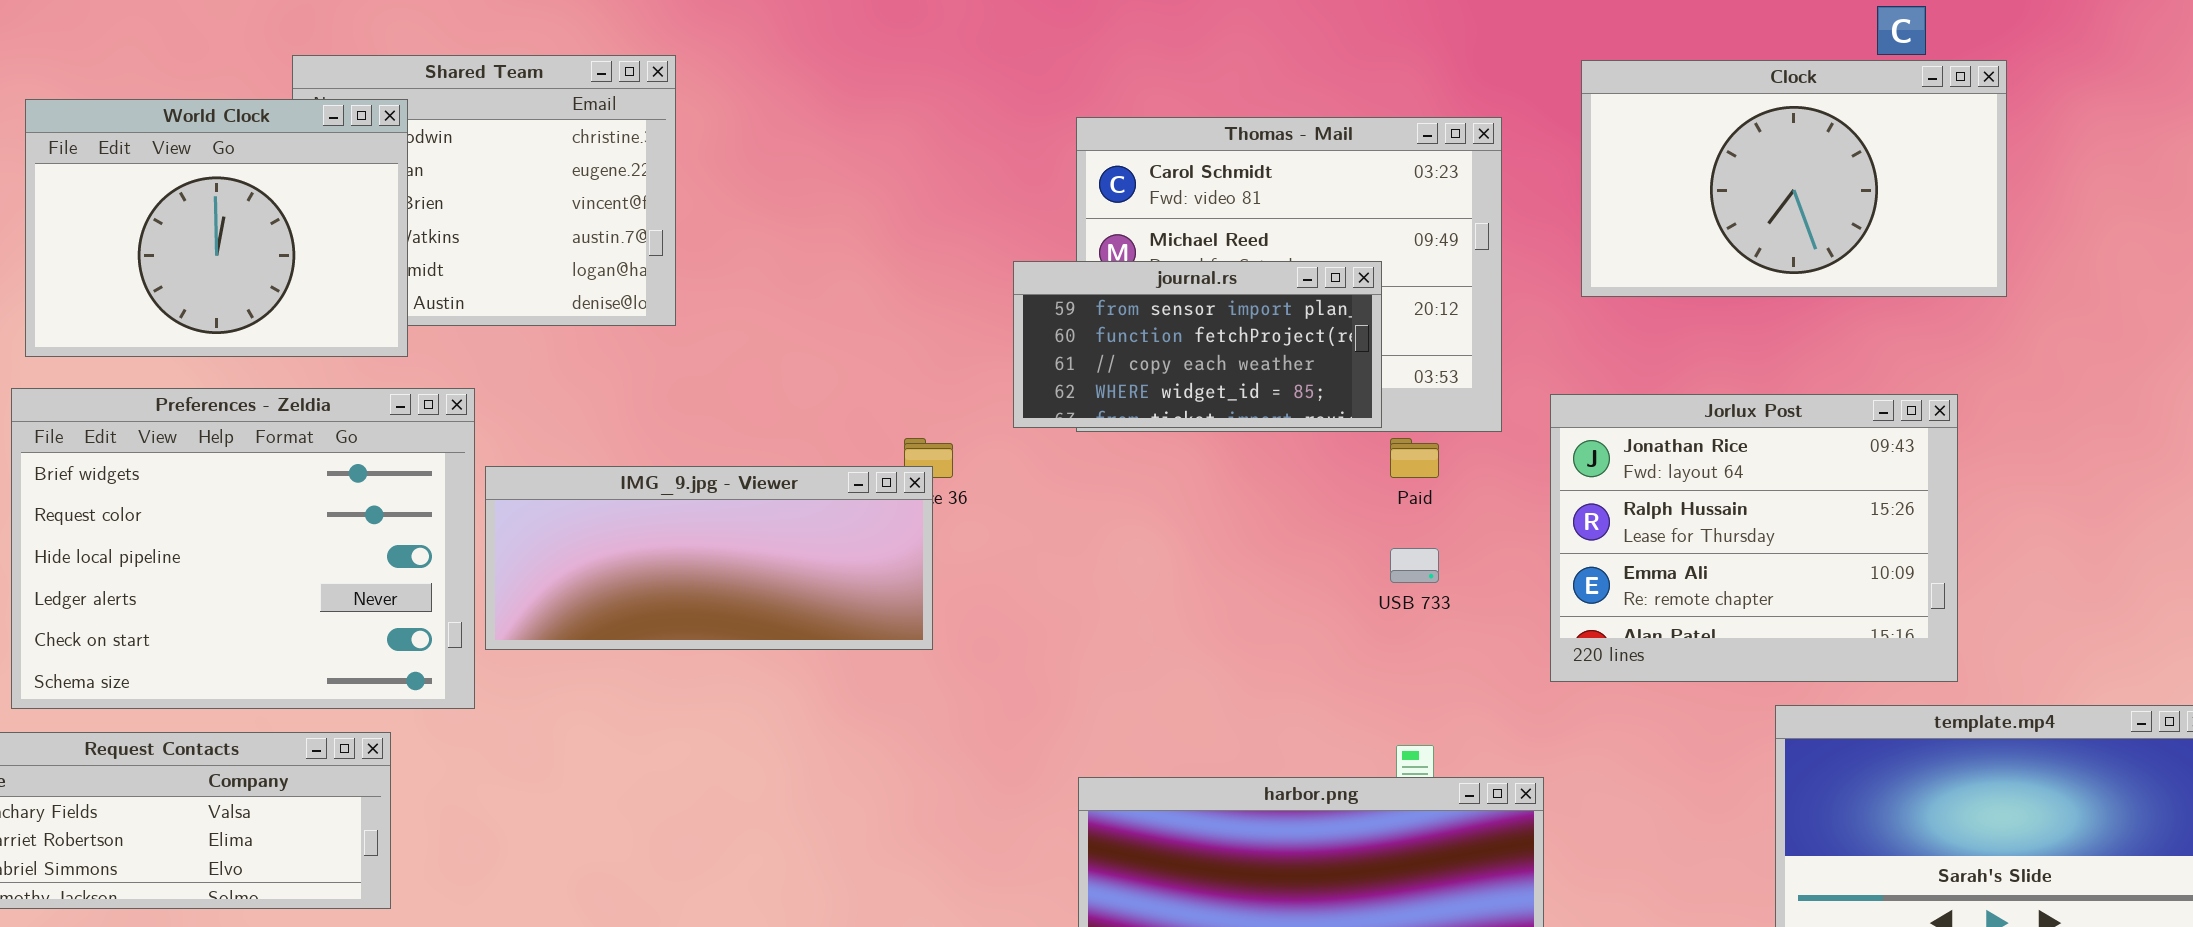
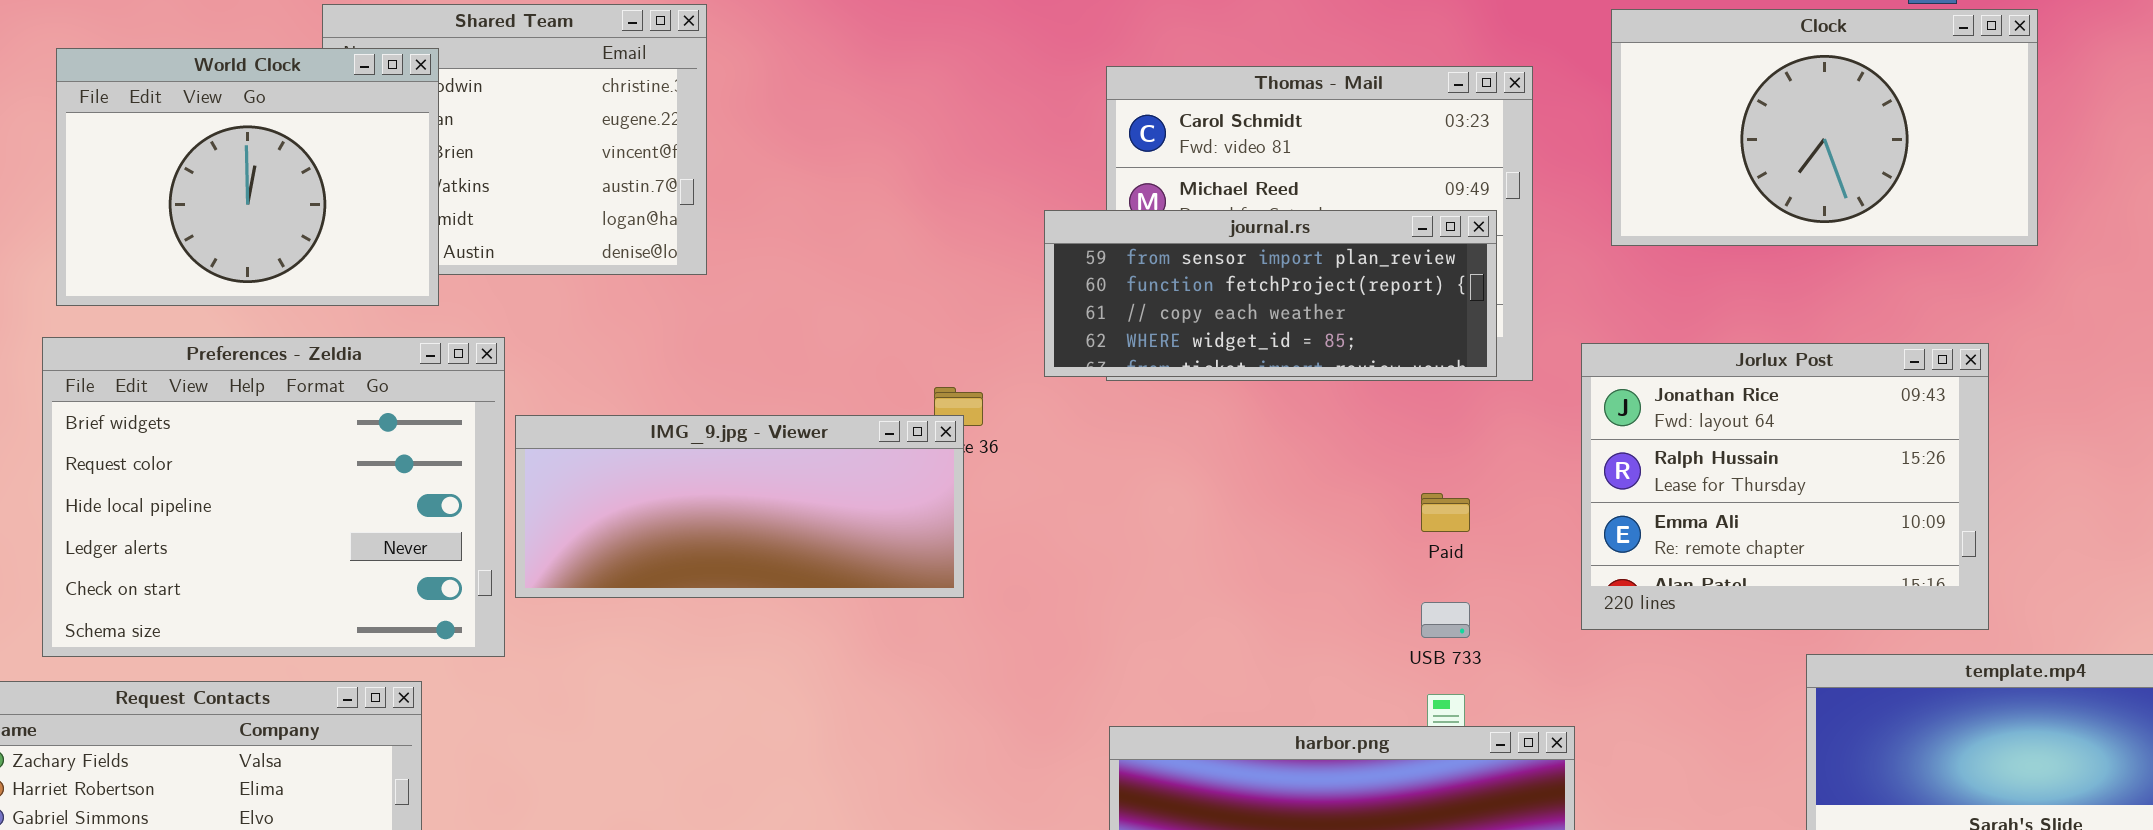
journal.rs: [1013,261,1382,428] -> [1044,210,1497,377], resized
Paid: [1390,438,1439,478] -> [1421,493,1470,532], moved
USB 733: [1390,548,1439,583] -> [1421,602,1470,638], moved

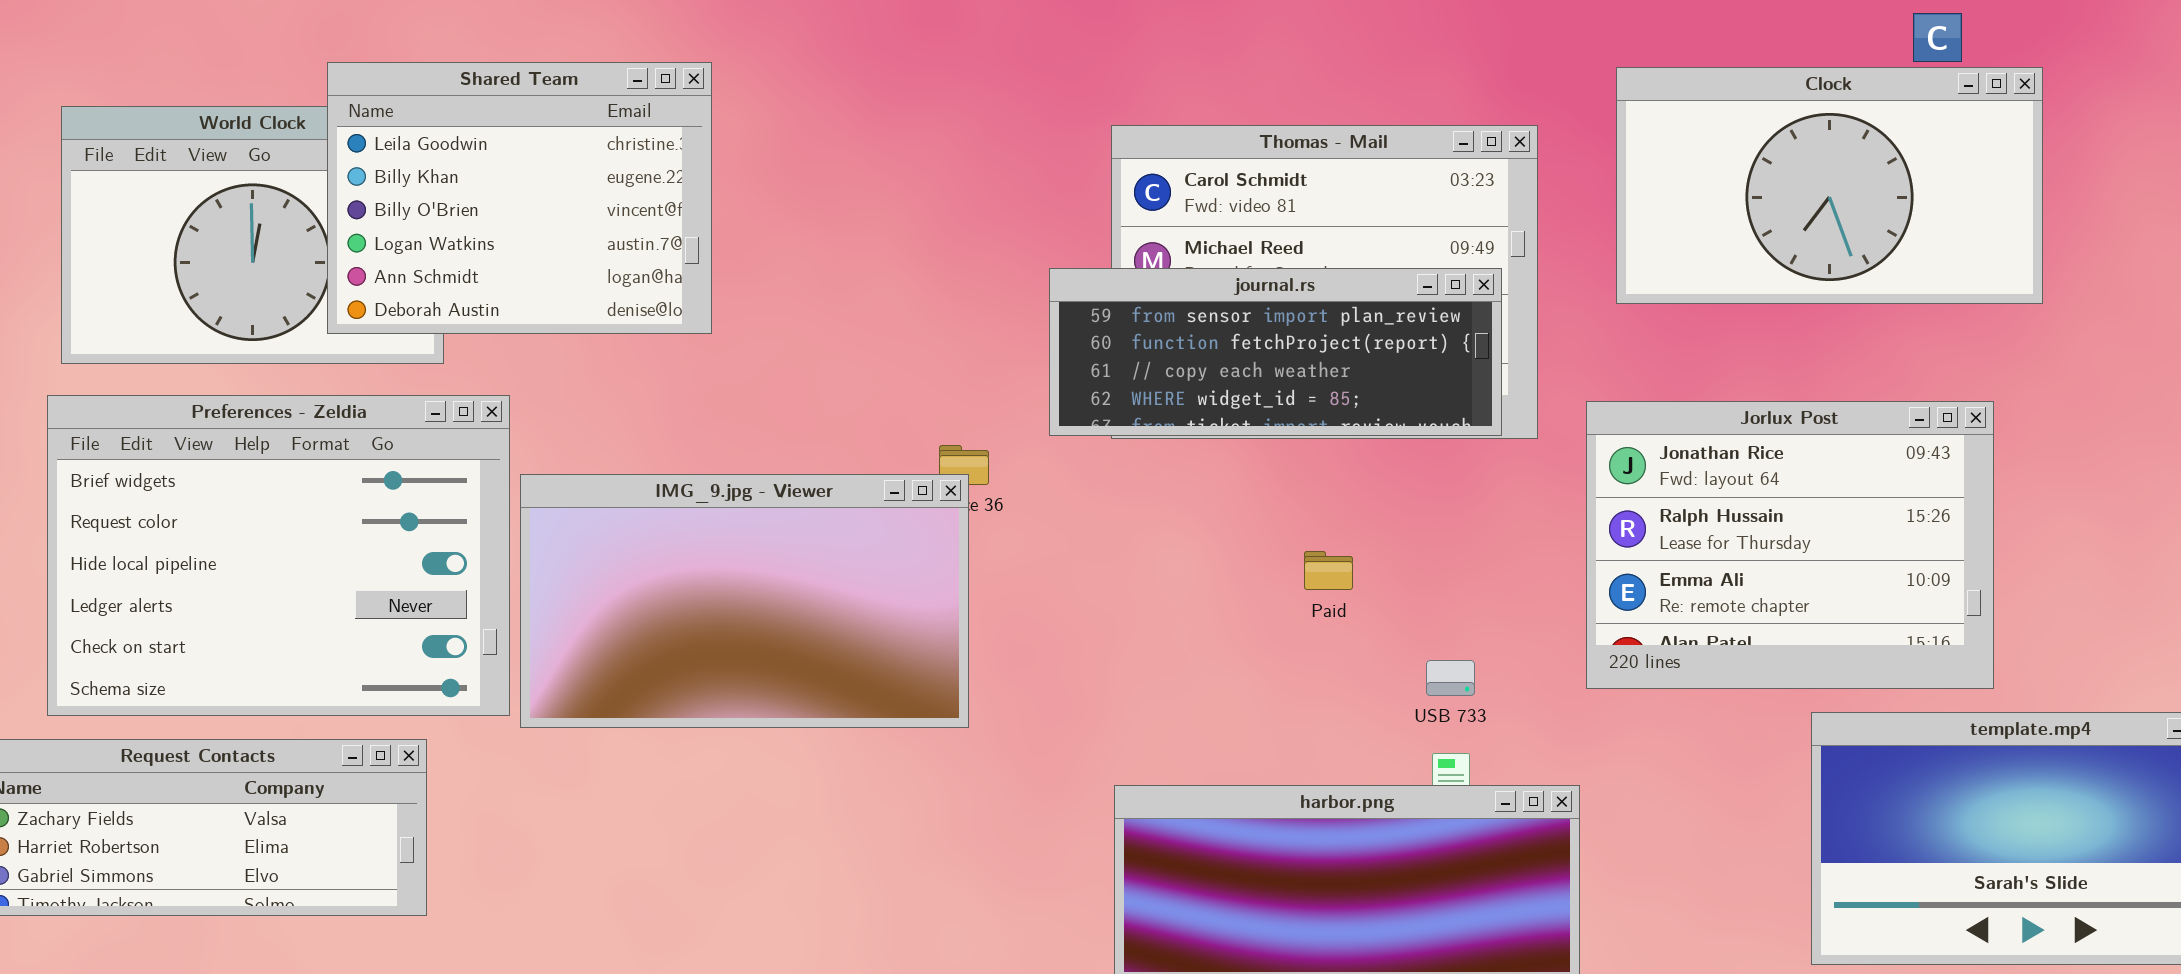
Shared Team: [322,4,707,275] -> [327,62,712,334], raised
IMG_9.jpg - Viewer: [515,415,964,598] -> [520,474,969,728], resized
Paid: [1421,493,1470,532] -> [1304,551,1353,590], moved

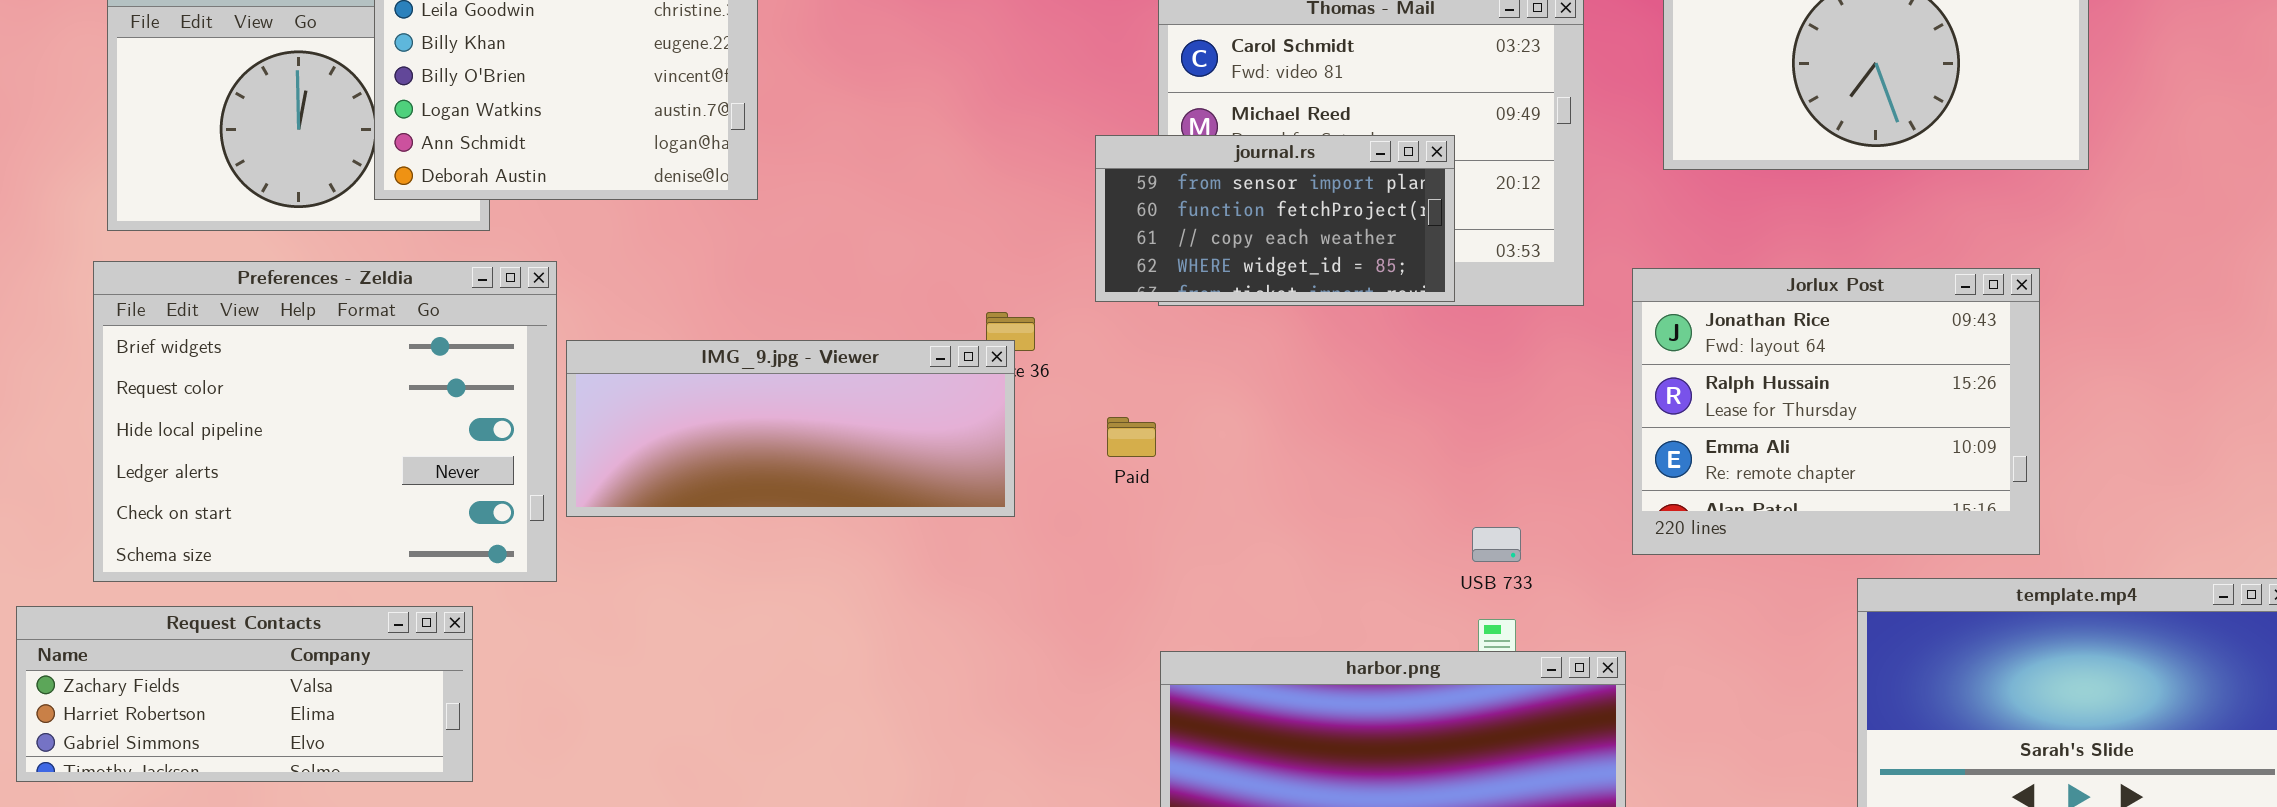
journal.rs: [1049,268,1502,436] -> [1095,135,1455,302], resized
IMG_9.jpg - Viewer: [520,474,969,728] -> [566,340,1015,517], resized
Paid: [1304,551,1353,590] -> [1107,417,1156,457], moved

